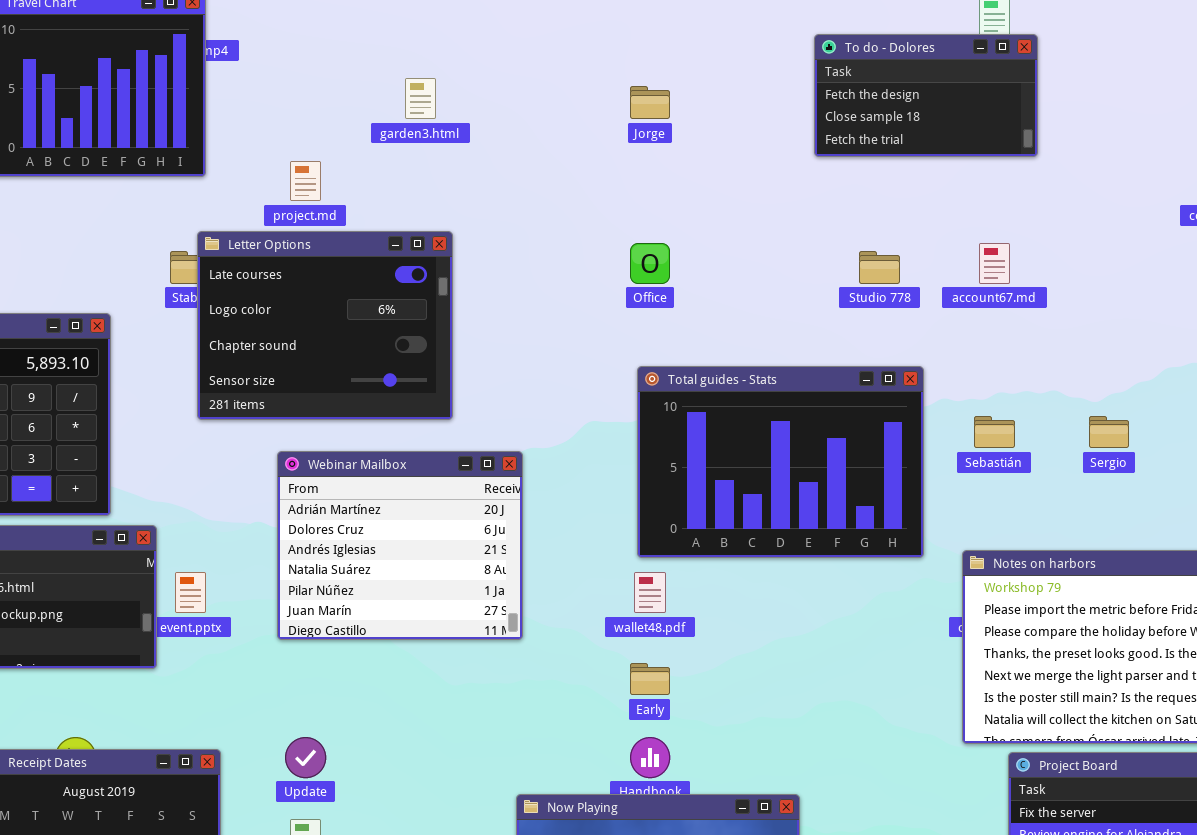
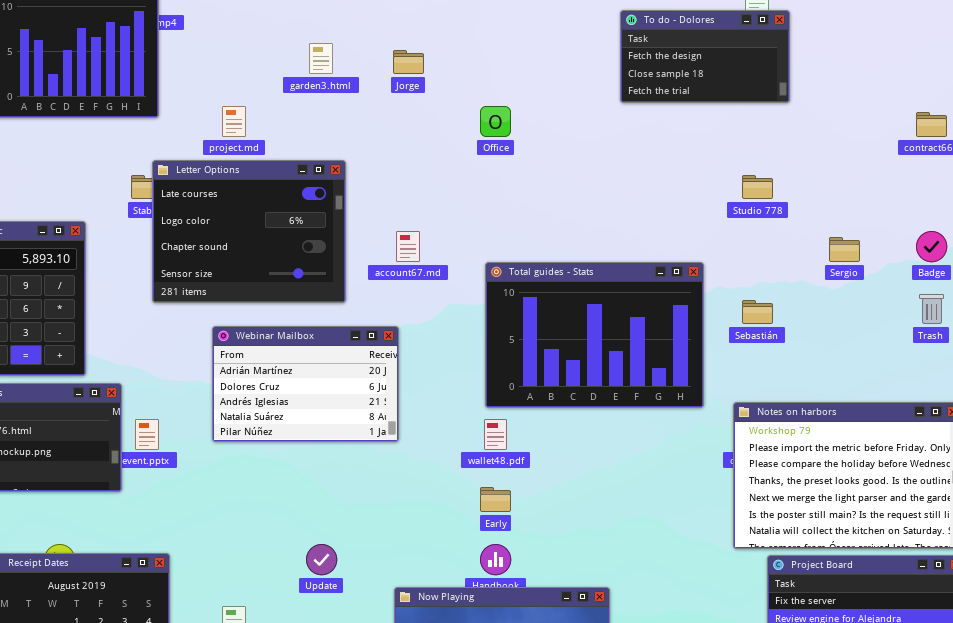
Jorge: [630,86,670,119] -> [393,50,424,74], moved
Office: [630,243,670,284] -> [480,106,511,137], moved
account67.md: [979,243,1010,284] -> [396,231,420,262], moved
Studio 778: [859,251,900,284] -> [742,175,773,199], moved
Sergio: [1089,416,1129,448] -> [829,237,860,262], moved
Webinar Mailbox: [277,451,523,640] -> [212,326,399,442], resized
Update: [285,737,326,778] -> [306,544,337,575], moved

